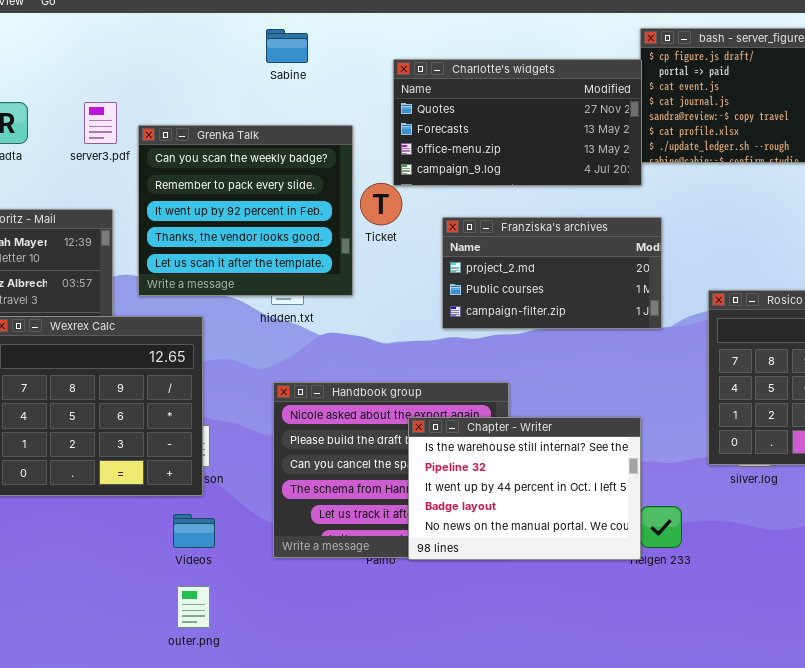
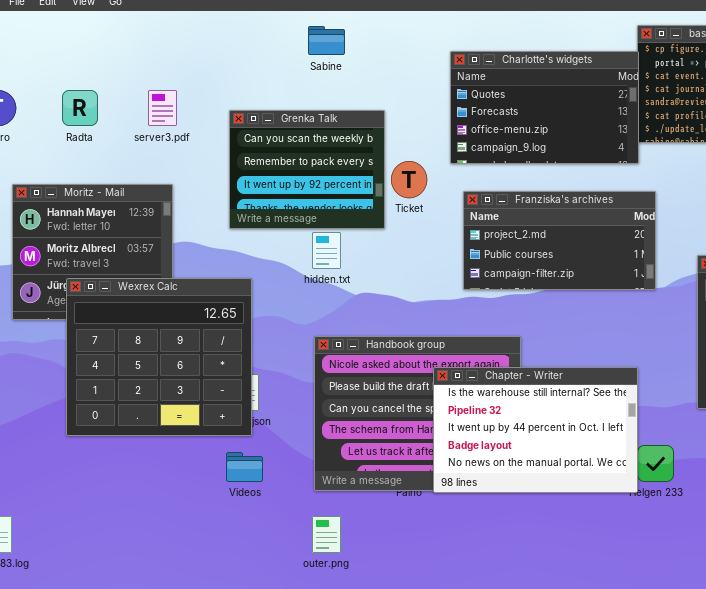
Charlotte's widgets: [393,59,642,186] -> [450,51,639,164], resized
Grenka Talk: [138,125,353,296] -> [229,110,385,229], resized
outer.png: [177,586,210,628] -> [312,516,341,553], moved

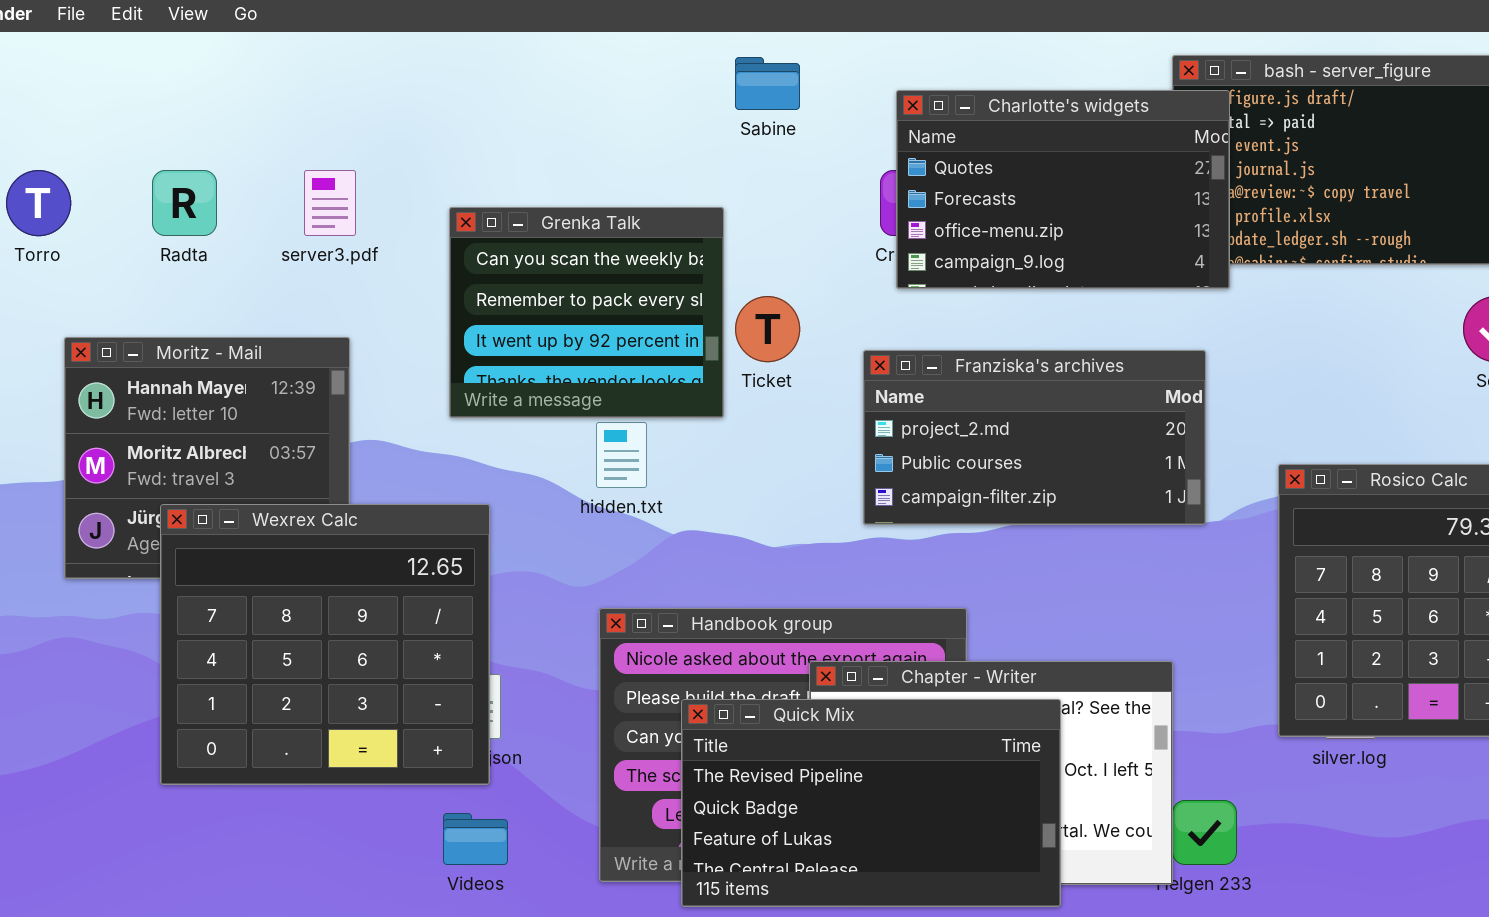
Sabine: [308,26,345,55] -> [735,57,800,110], moved
Charlotte's widgets: [450,51,639,164] -> [896,90,1230,289], moved
Quick Mix: none -> [681,699,1061,907], opened

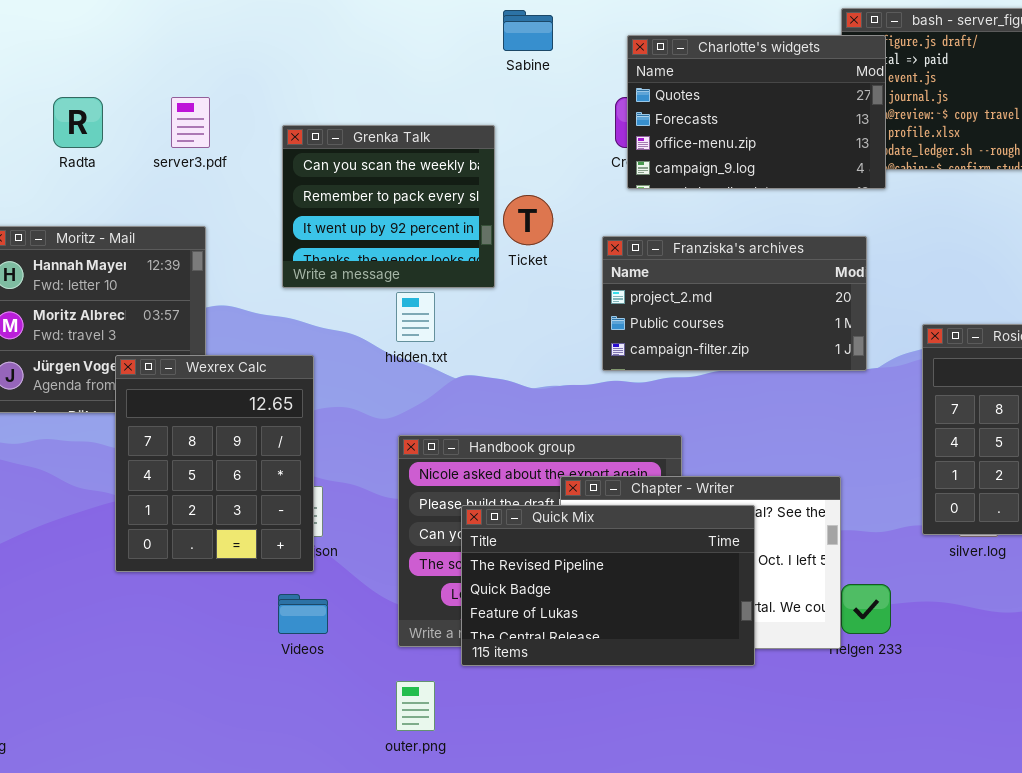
Wexrex Calc: [160,504,490,785] -> [115,355,314,572], resized

